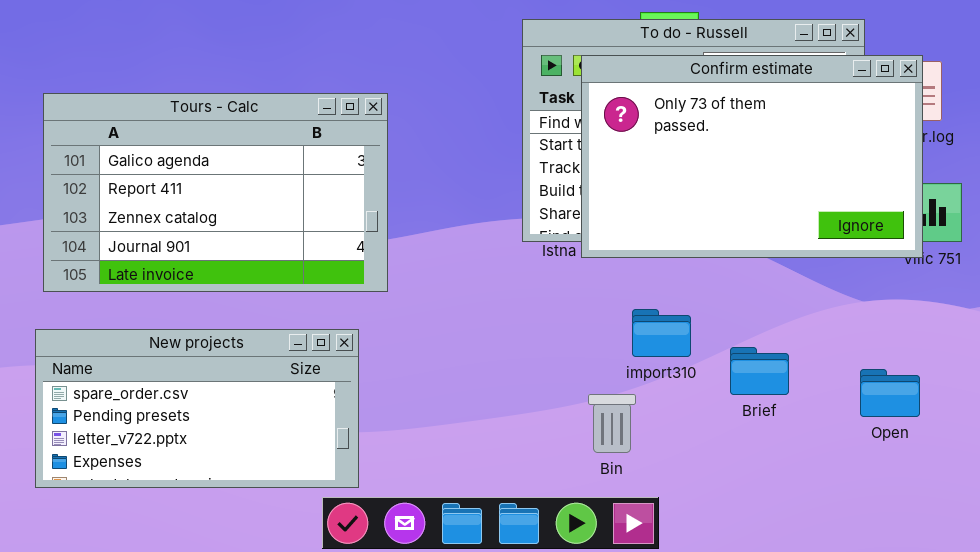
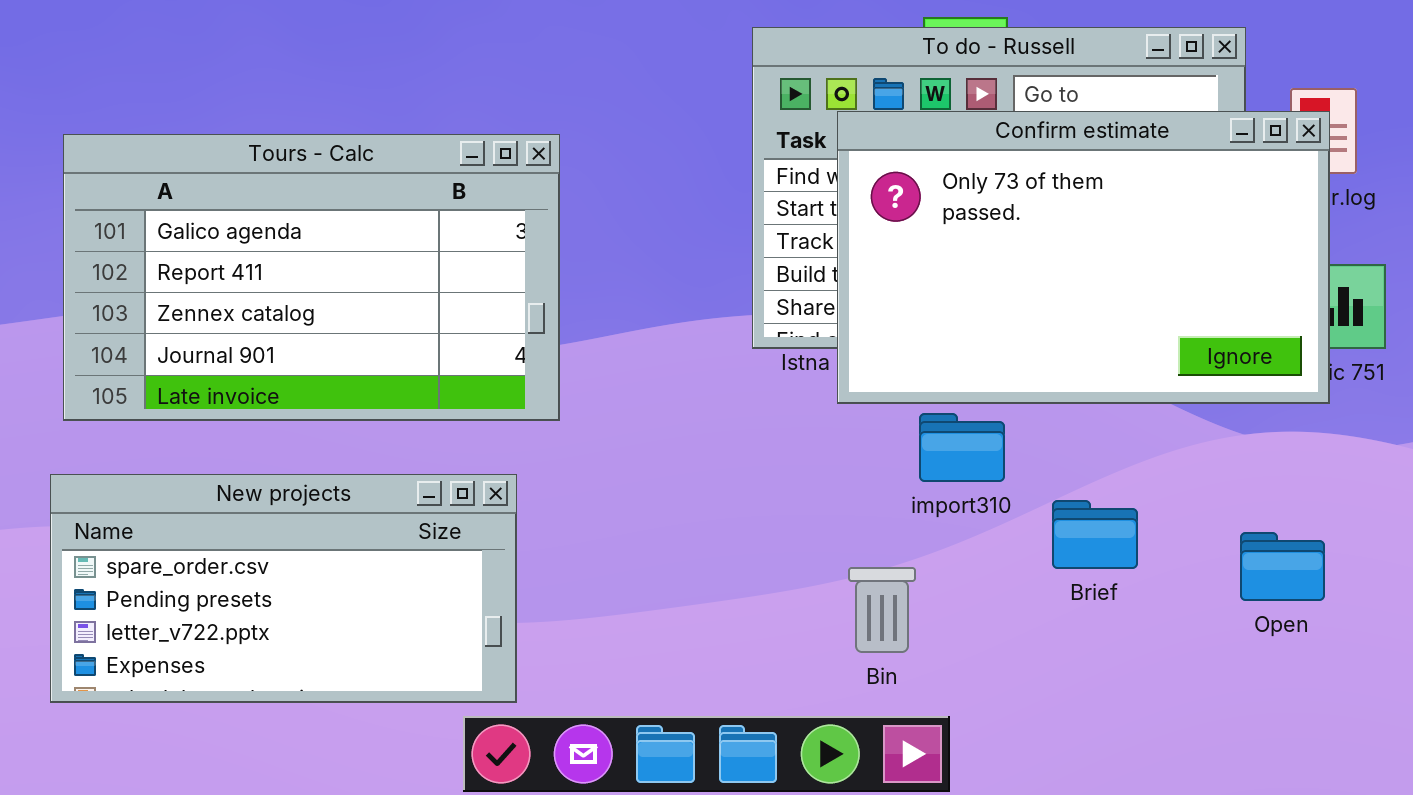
Confirm estimate: [581,55,923,258] -> [837,111,1330,404], moved
import310: [632,309,691,357] -> [919,413,1005,482], moved

